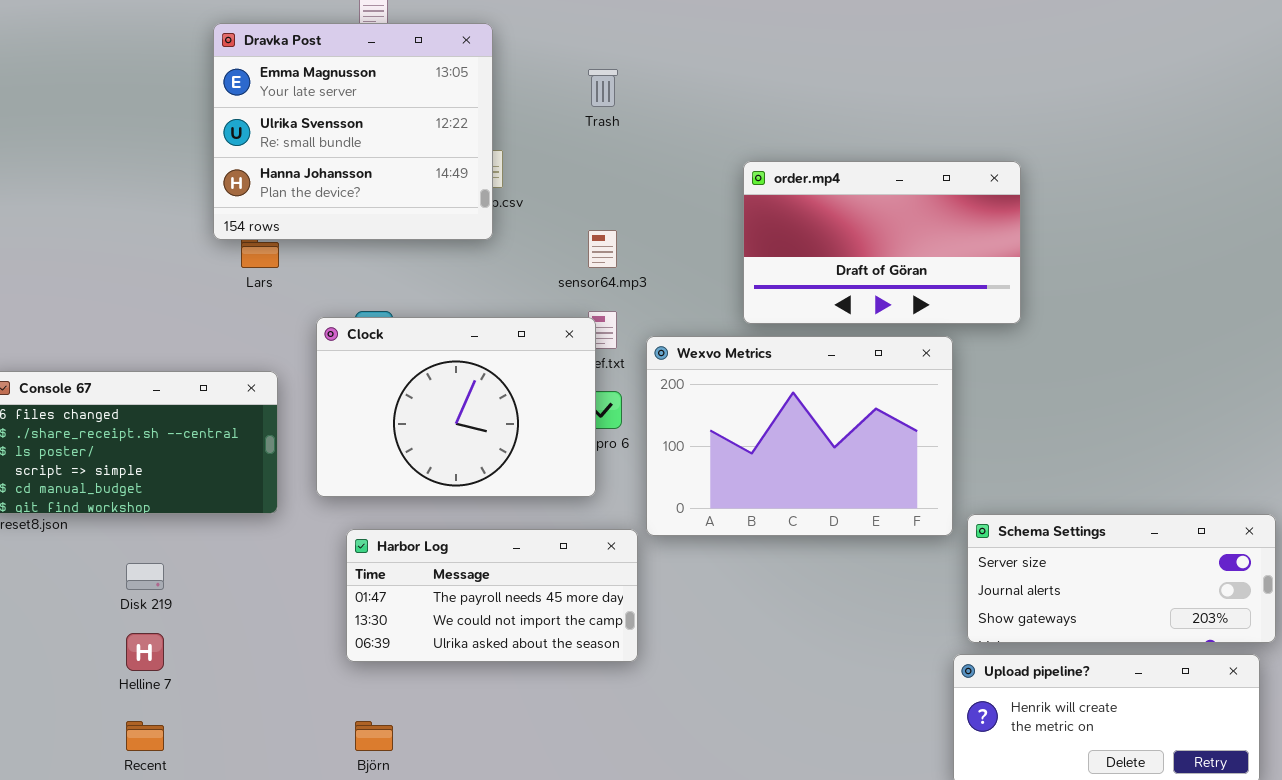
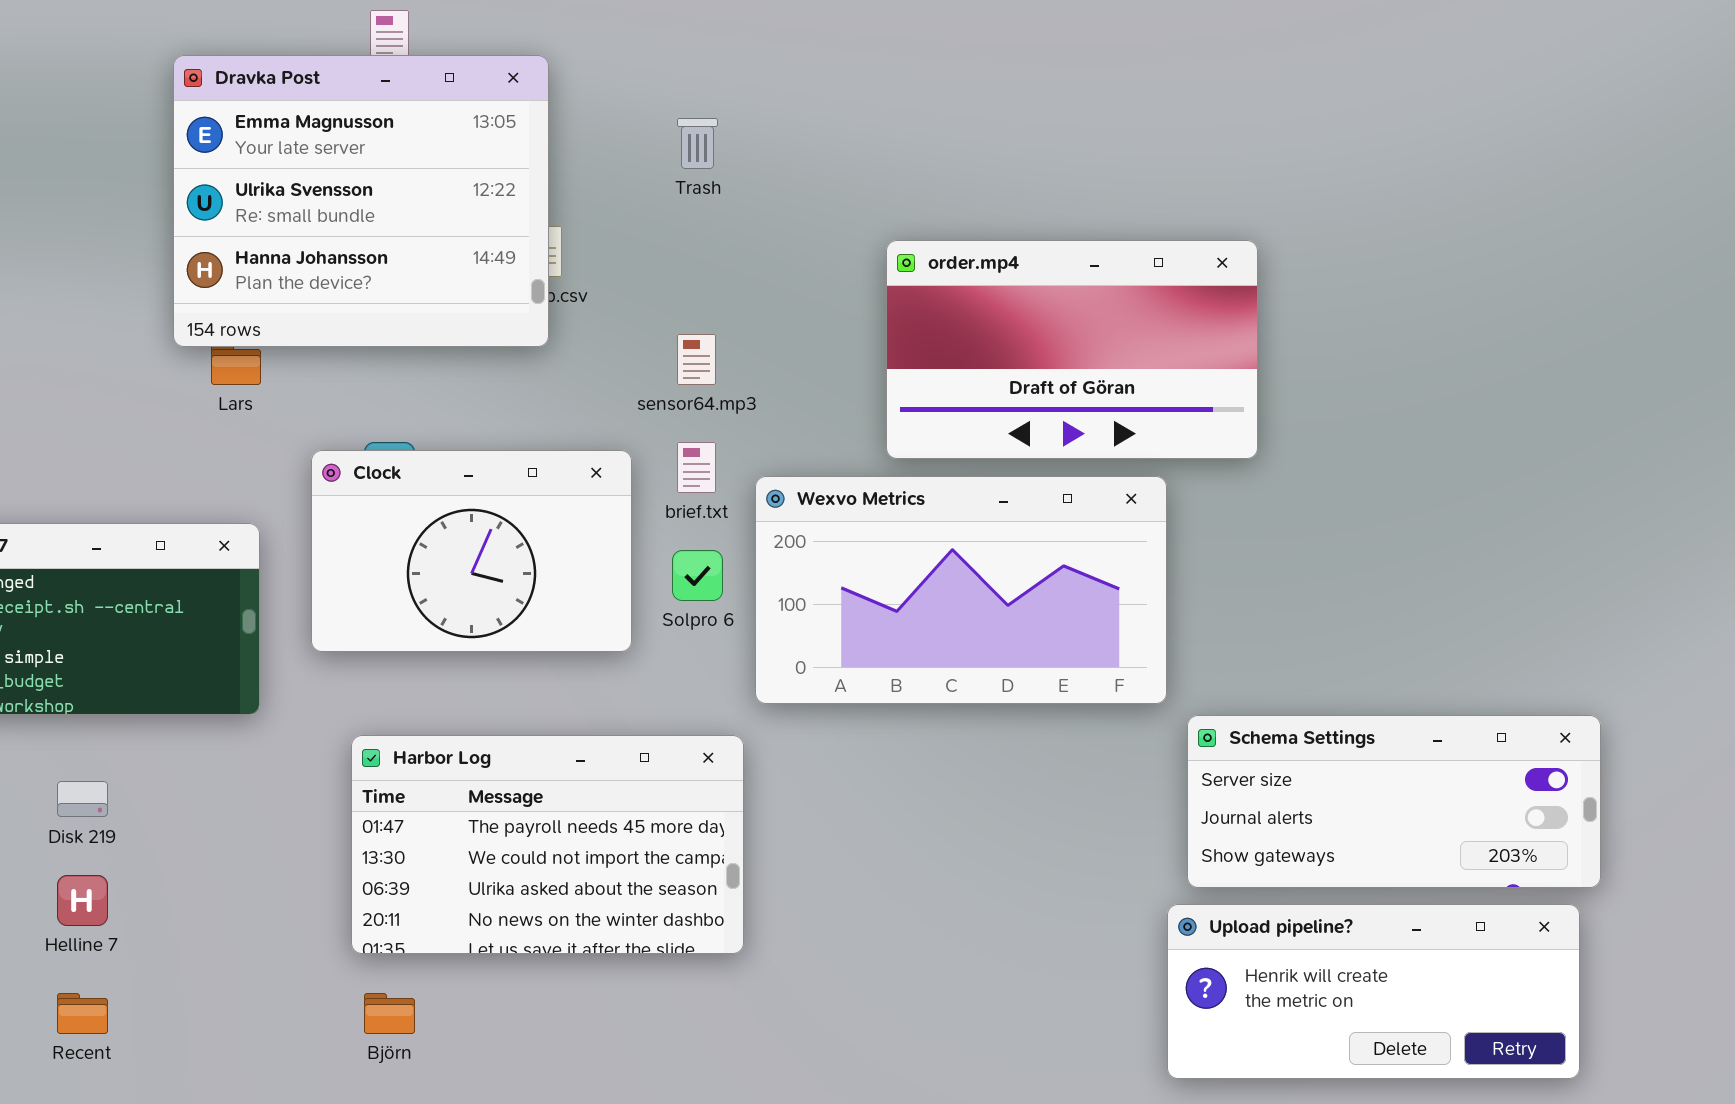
Clock: [316,317,596,497] -> [311,450,632,652], resized
Wexvo Metrics: [646,336,953,536] -> [755,476,1167,704], resized
Harbor Log: [346,529,638,662] -> [351,735,744,954], resized

